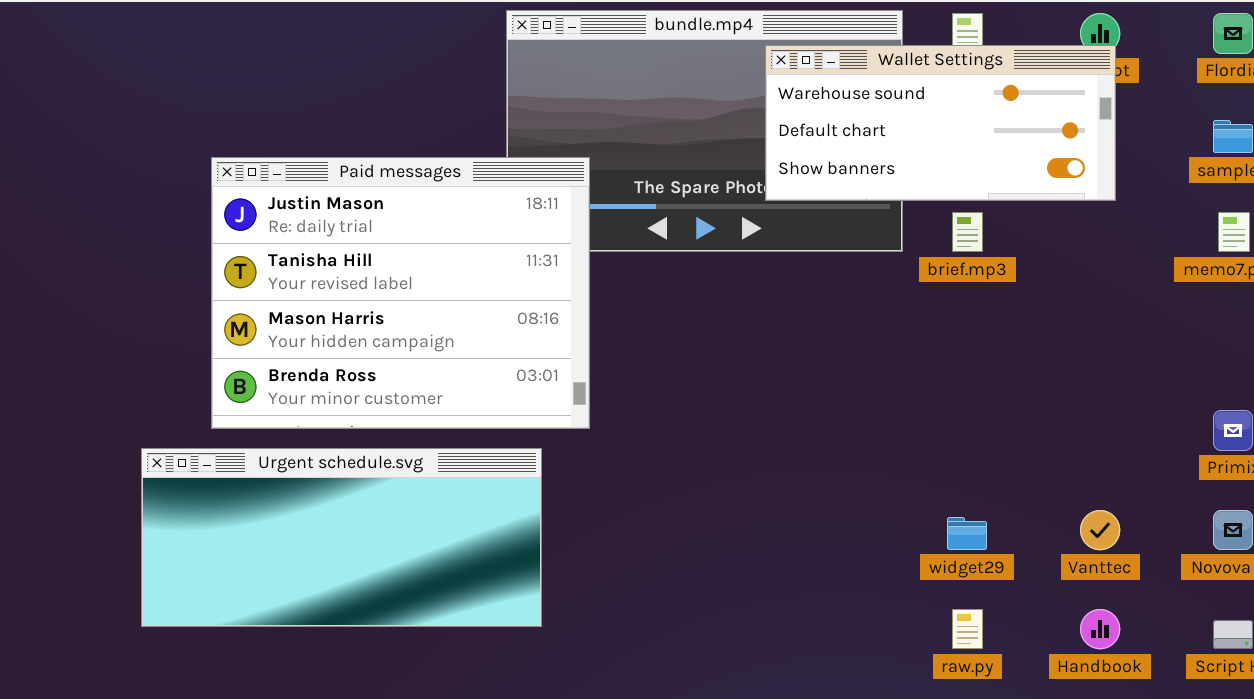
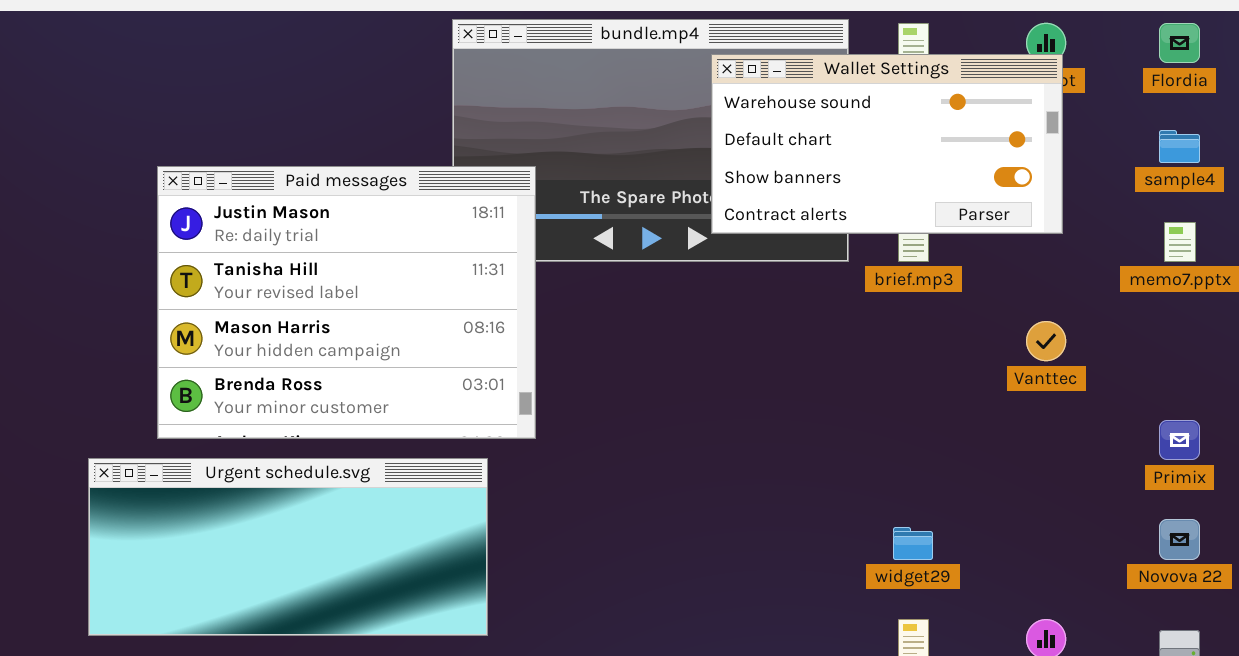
Wallet Settings: [765,45,1116,201] -> [711,54,1063,234], resized
Vanttec: [1080,510,1120,550] -> [1026,321,1066,361], moved

